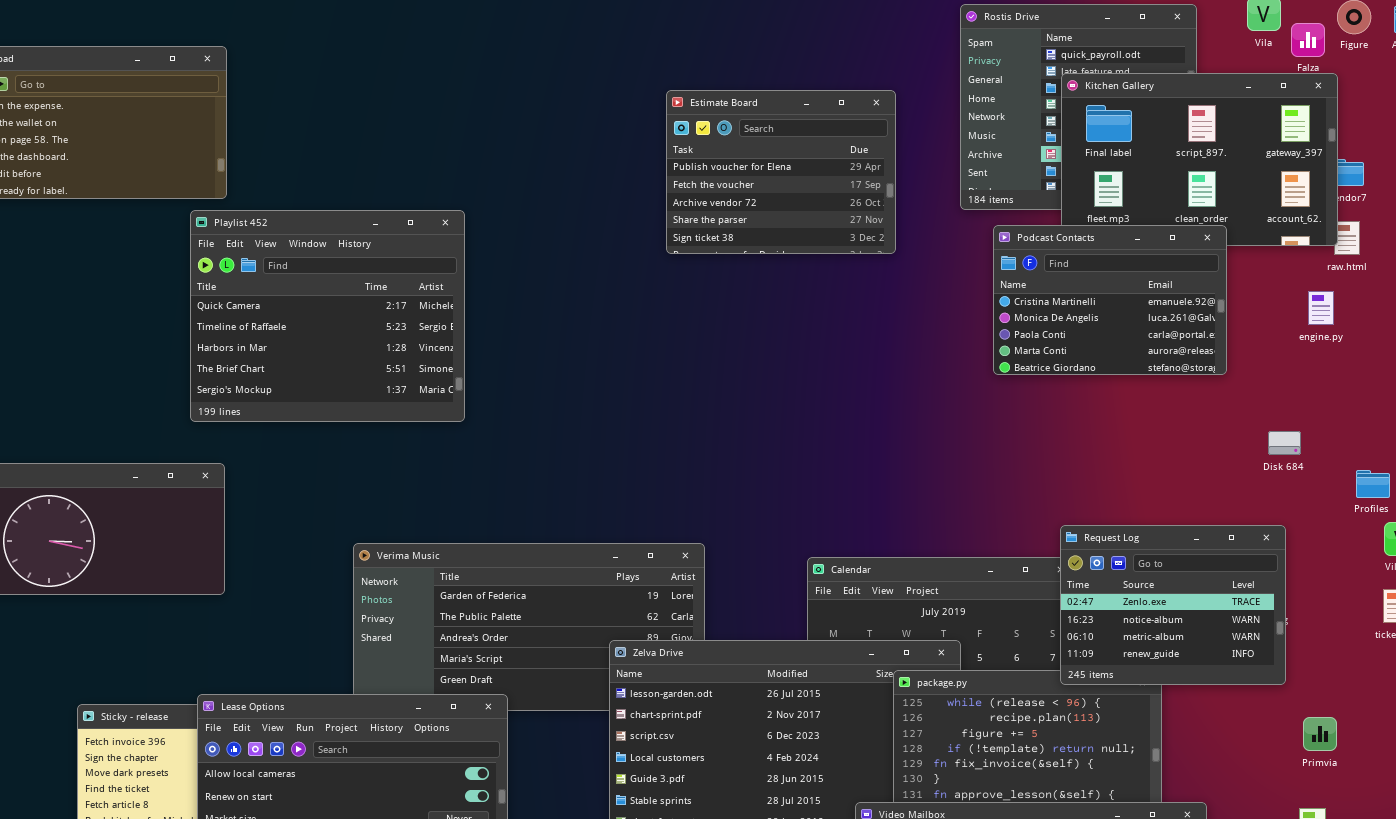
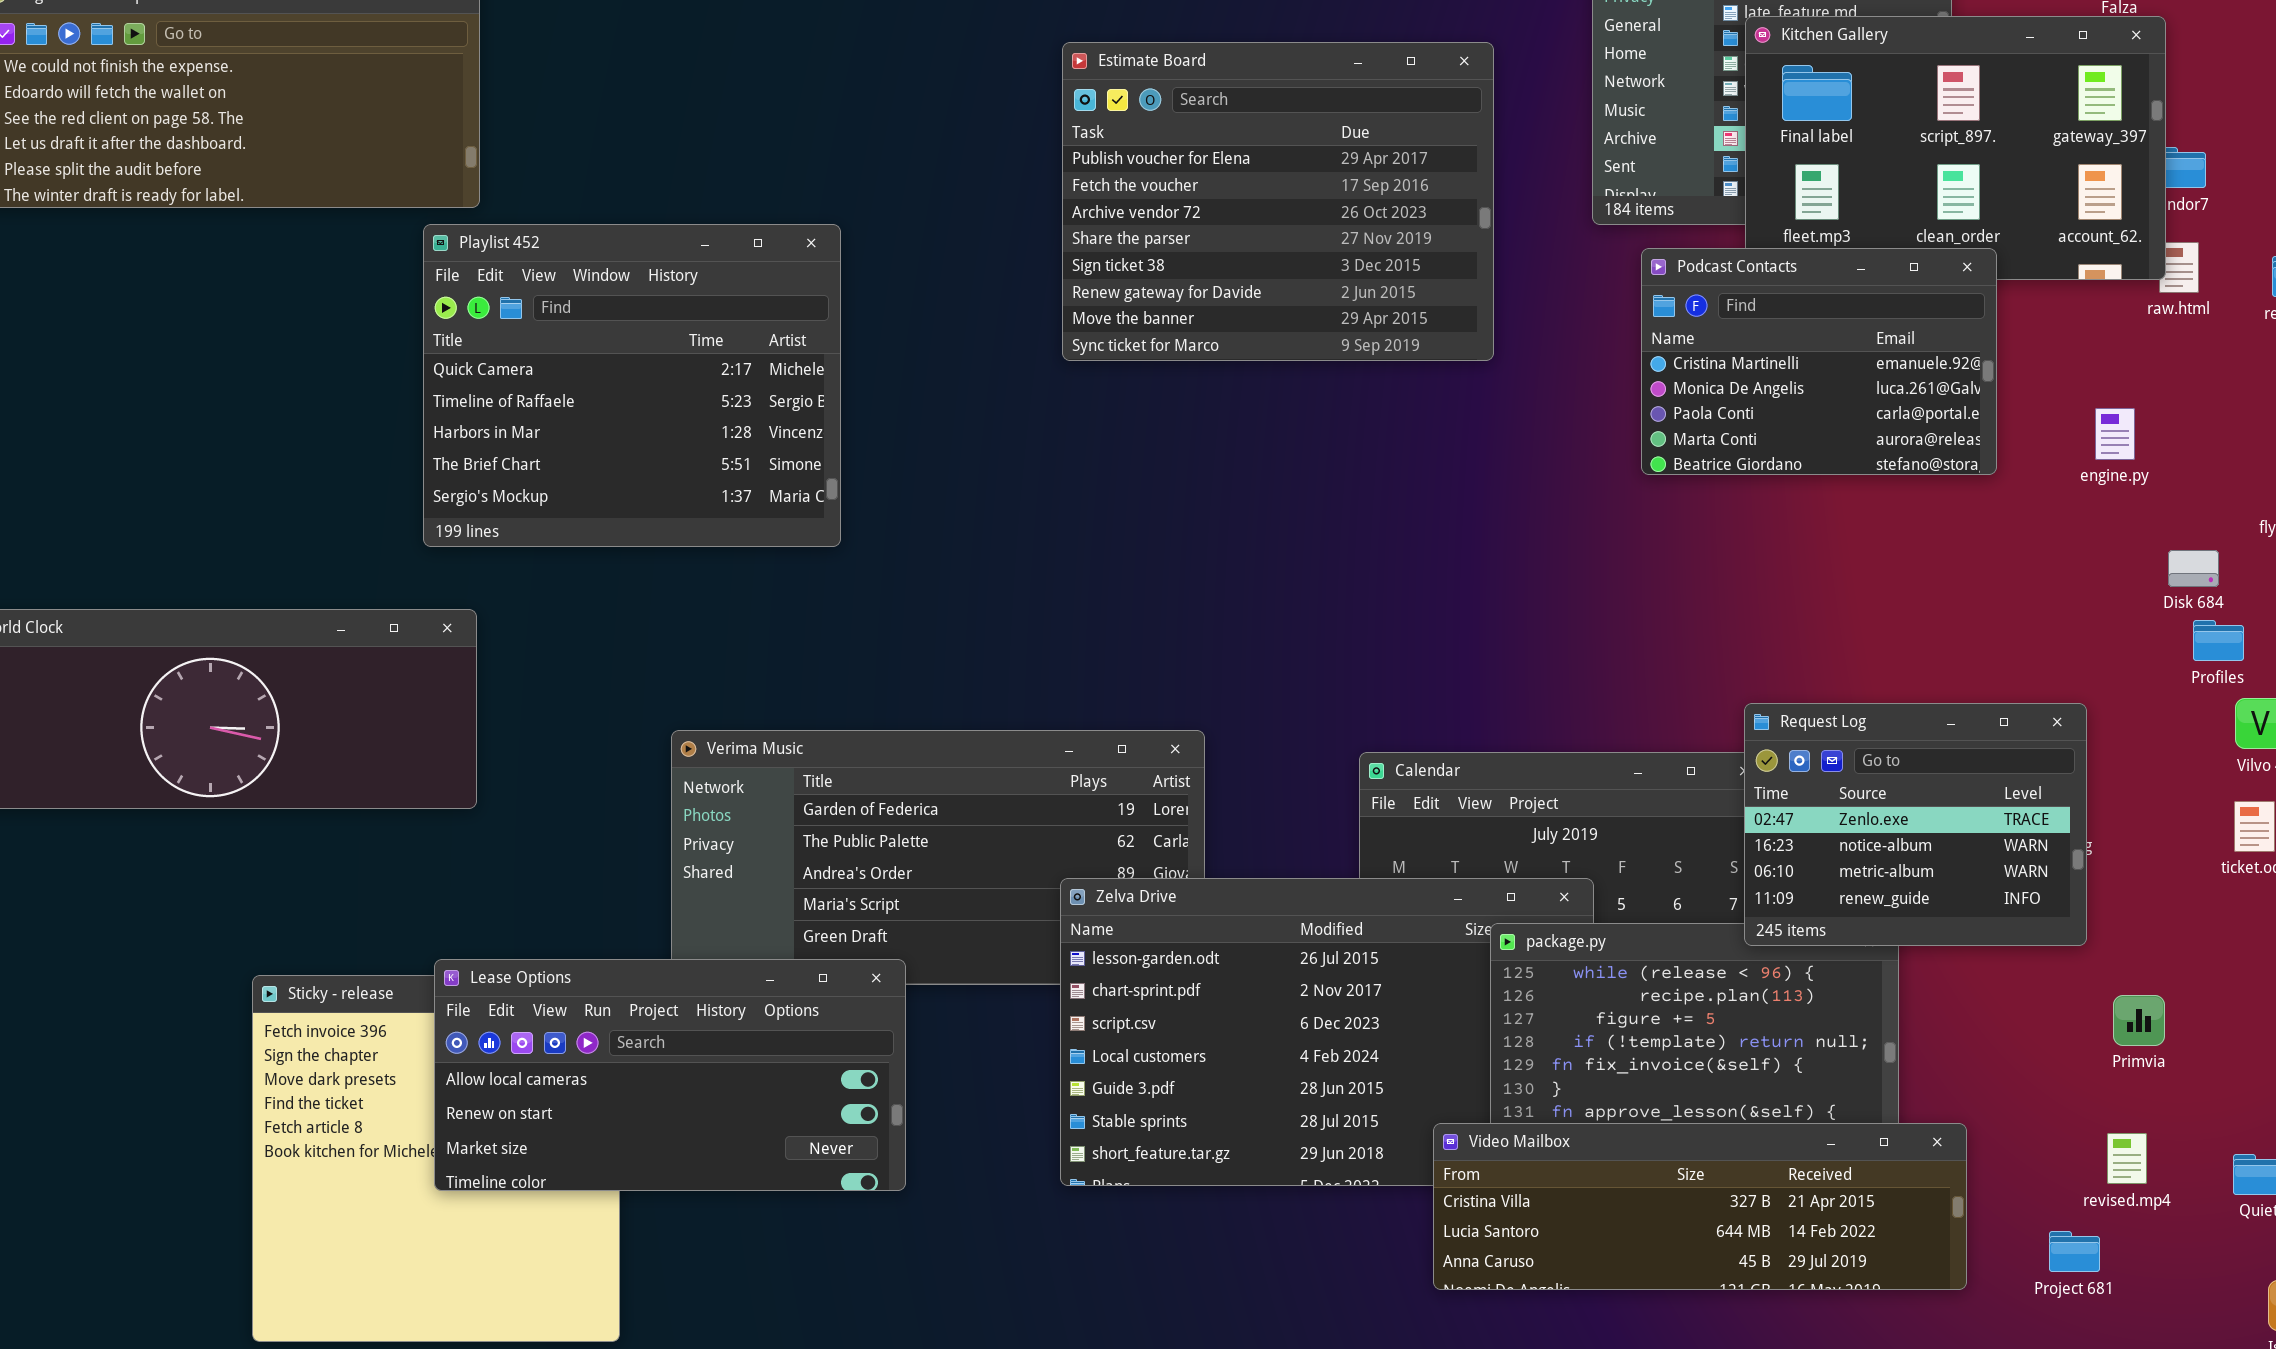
Estimate Board: [666,90,896,254] -> [1062,42,1494,361], resized
engine.py: [1308,291,1334,325] -> [2095,408,2135,460], moved
Disk 684: [1268,431,1301,455] -> [2168,550,2219,587], moved

